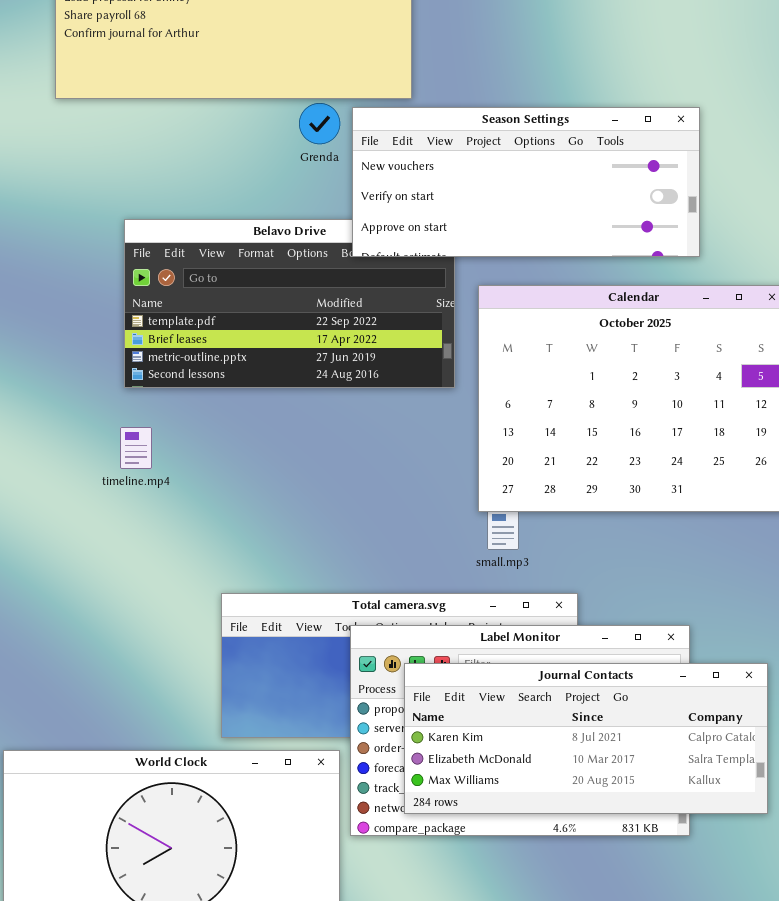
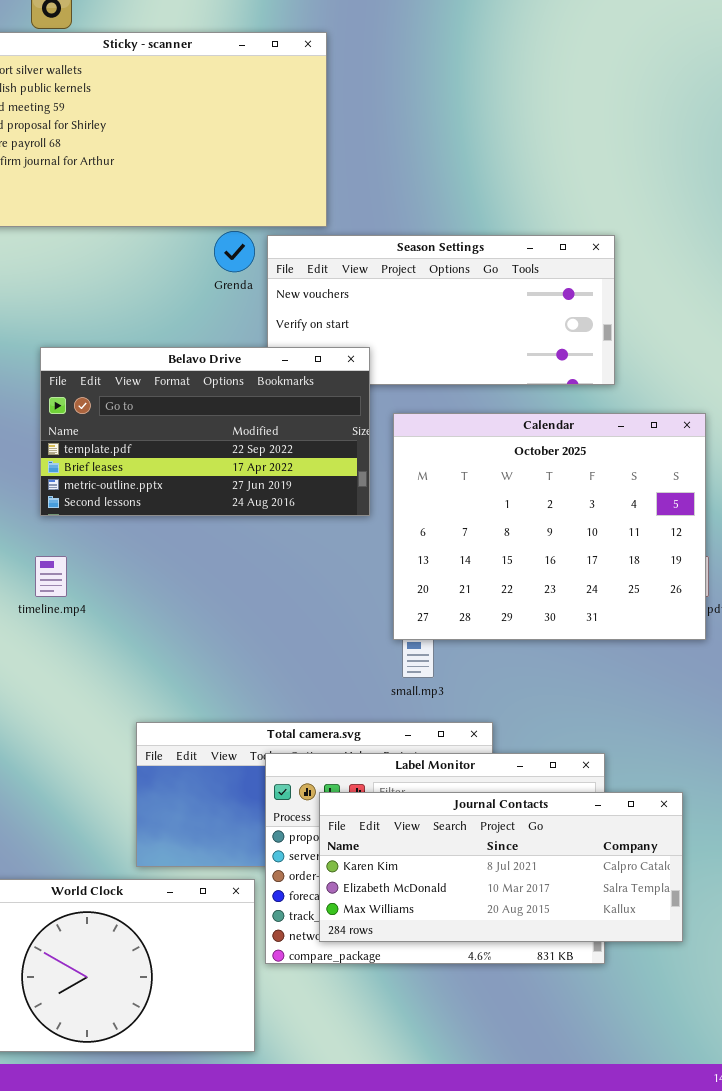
Belavo Drive: [124,219,455,388] -> [40,347,370,516], raised

